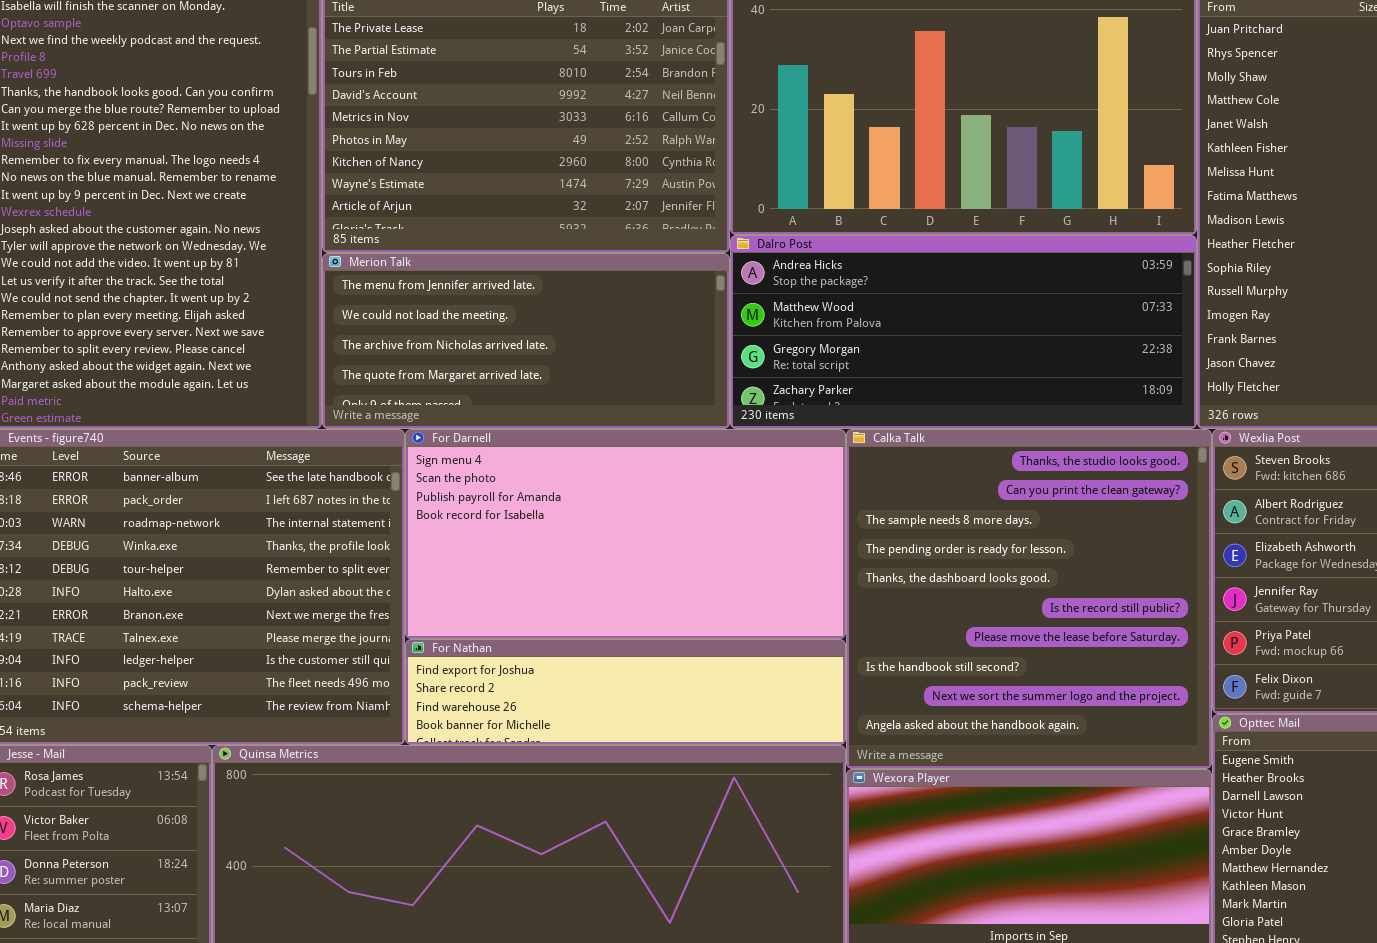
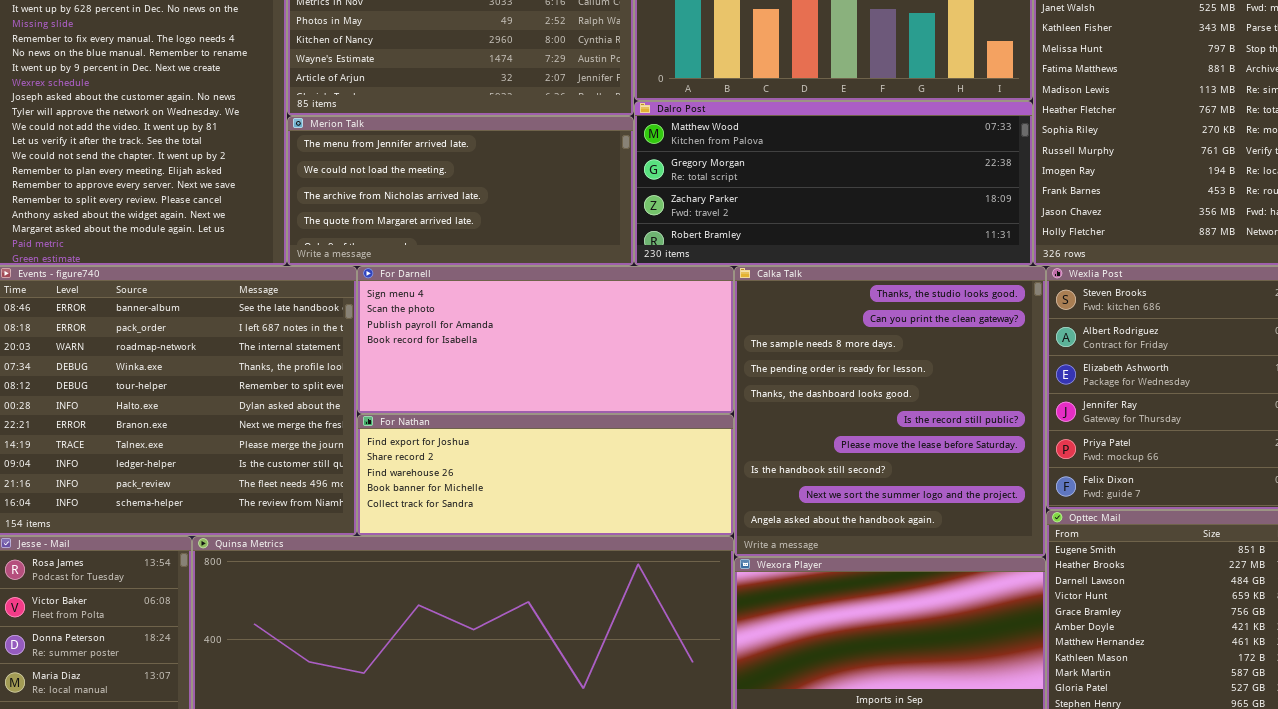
Dalro Post: [730,235,1197,429] -> [634,101,1033,266], scrolled down 1 row
For Darnell: [405,429,846,639] -> [357,266,734,414], resized
For Nathan: [405,639,846,745] -> [357,414,734,536], resized

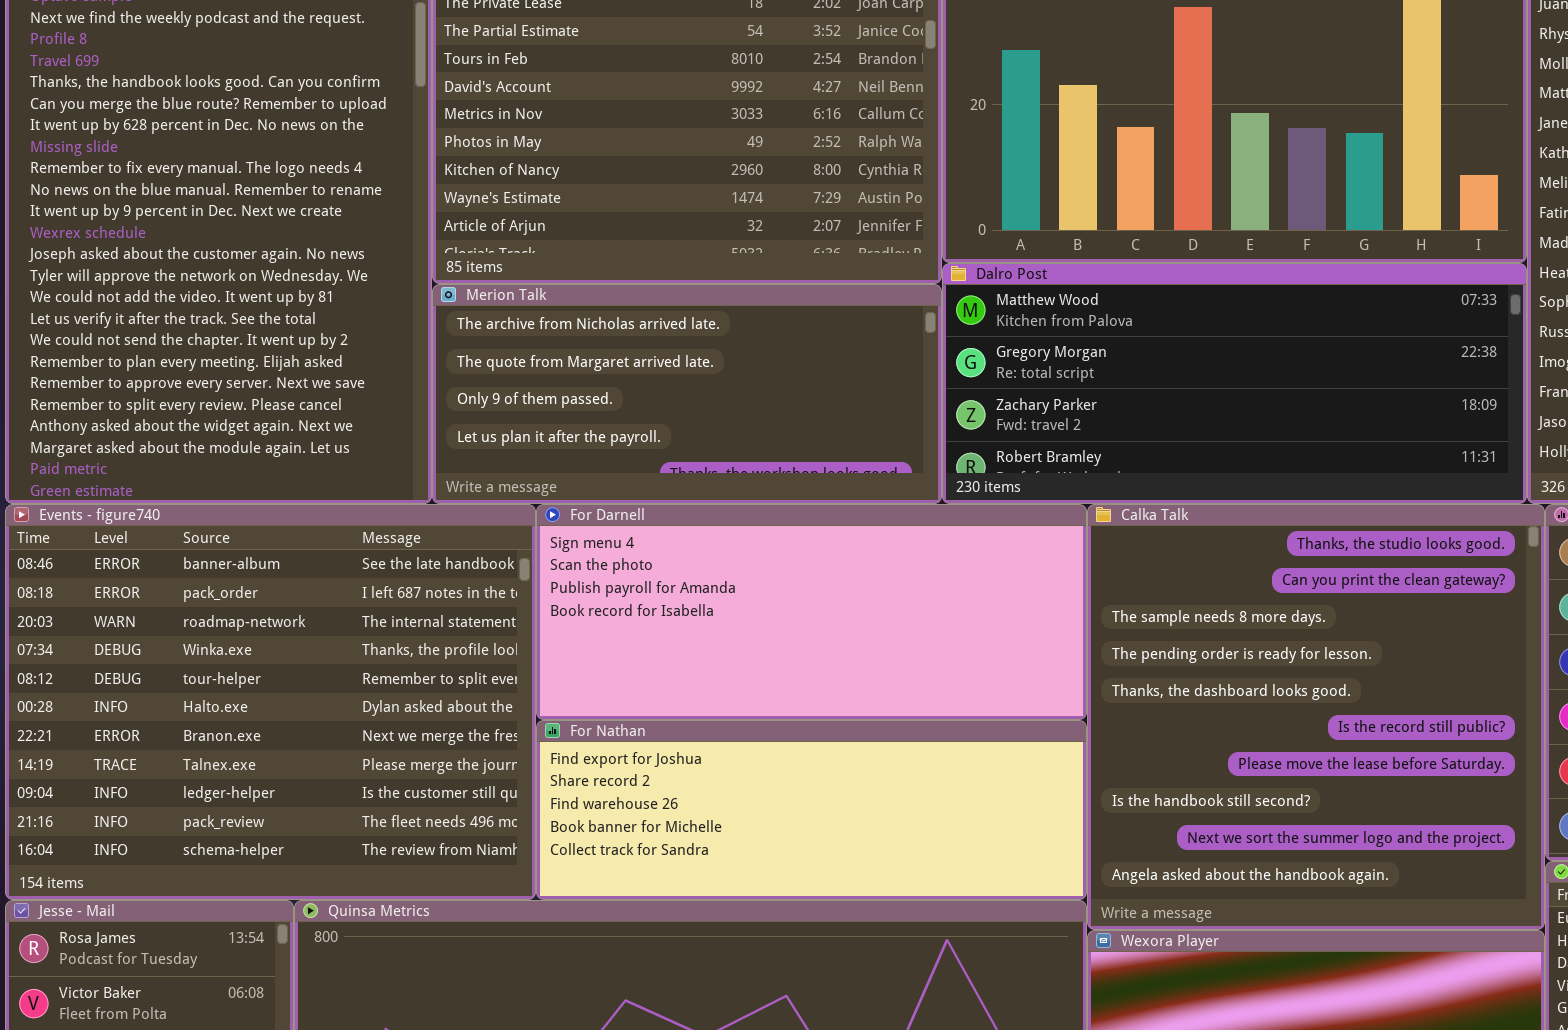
Merion Talk: [287,116,634,266] -> [432,284,942,504], scrolled down 2 rows

